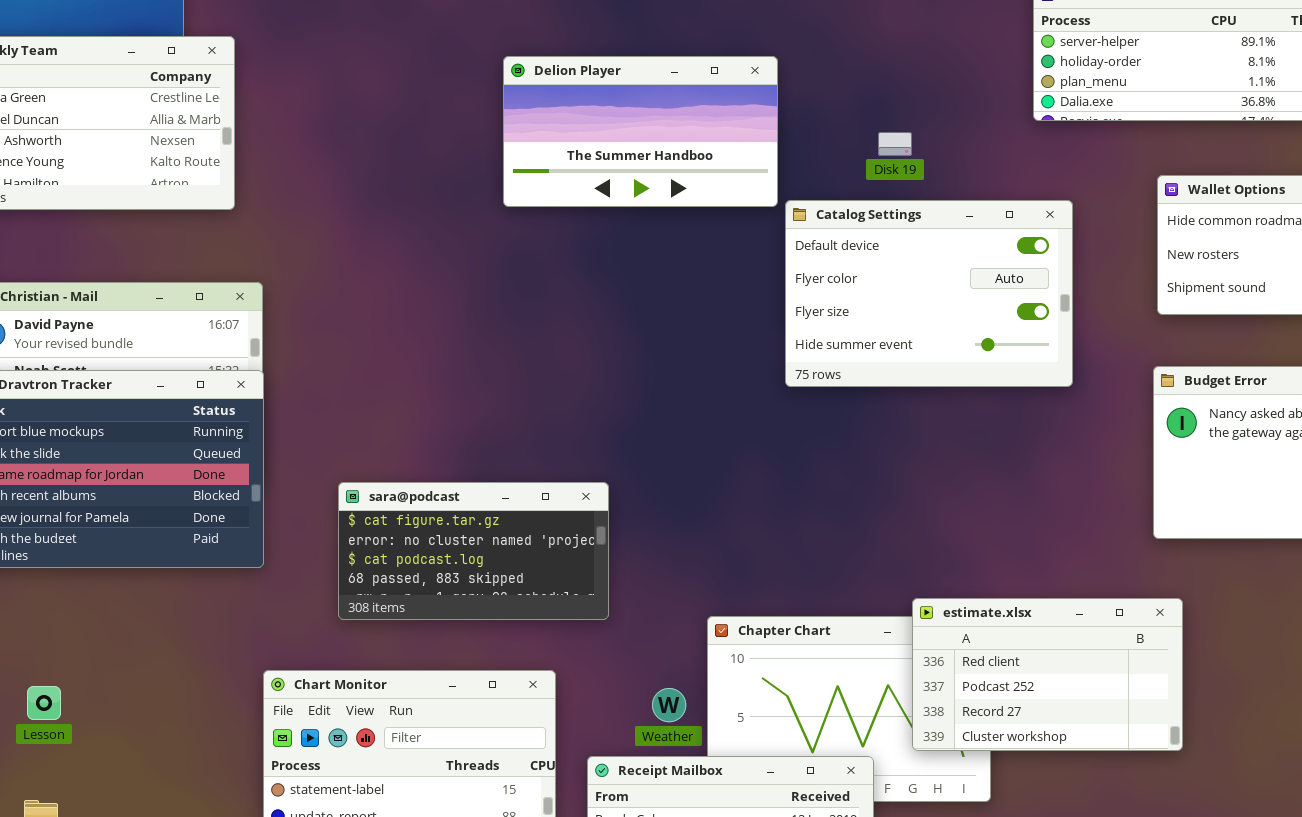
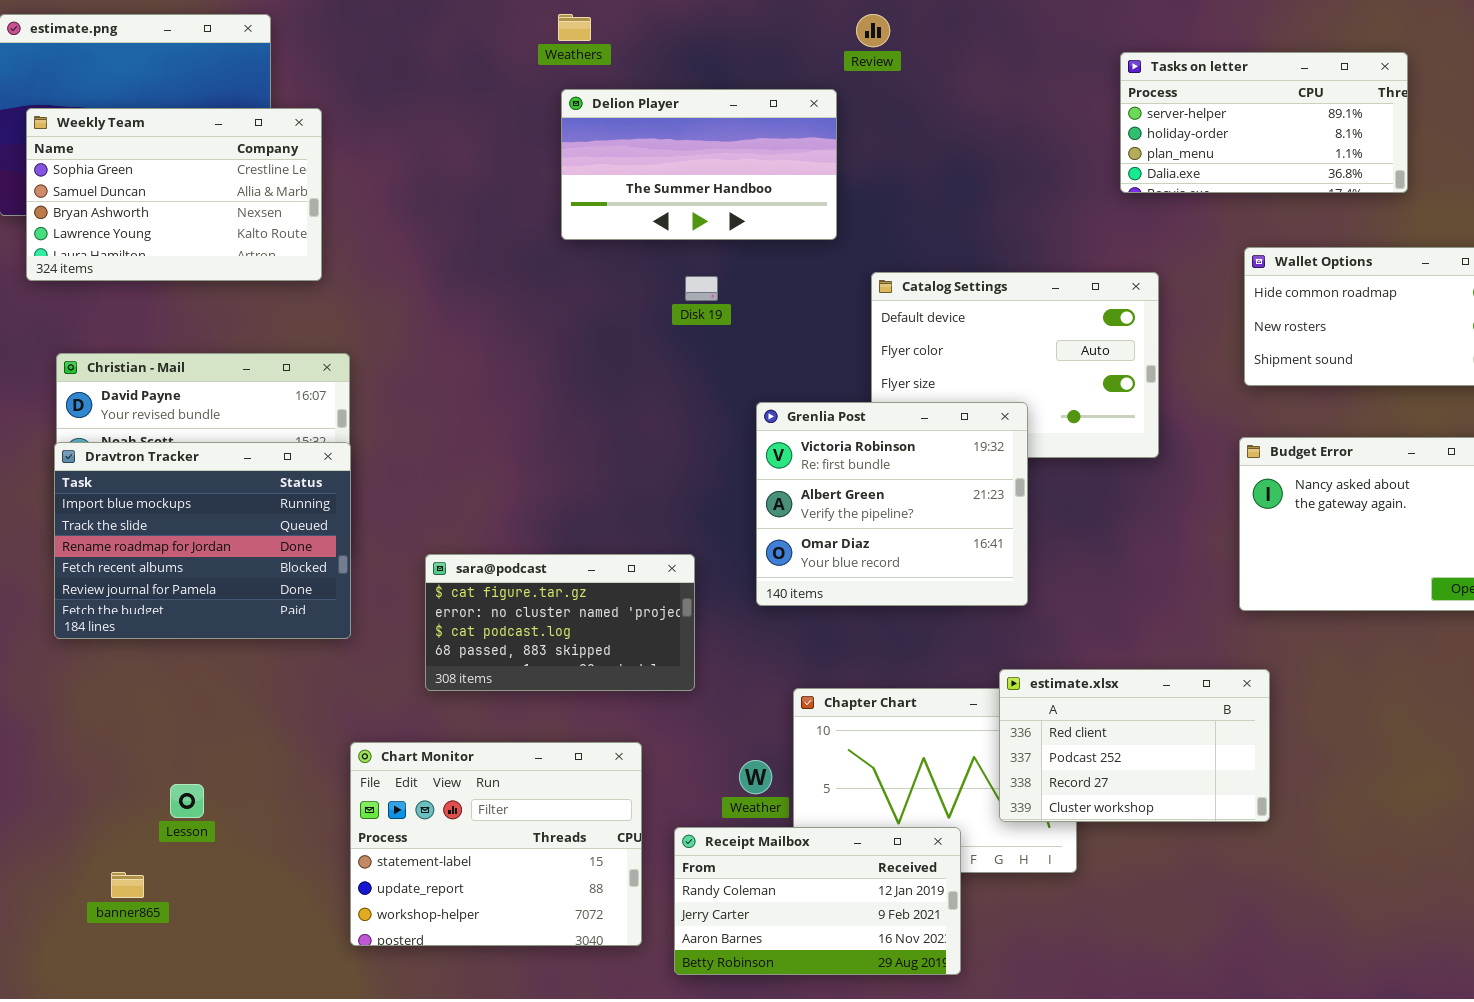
Delion Player: [503,56,778,207] -> [561,89,837,240], moved
Disk 19: [878,132,912,156] -> [685,276,718,301], moved
Grenlia Post: none -> [756,402,1028,606], opened
Lesson: [27,686,61,720] -> [170,784,204,818], moved

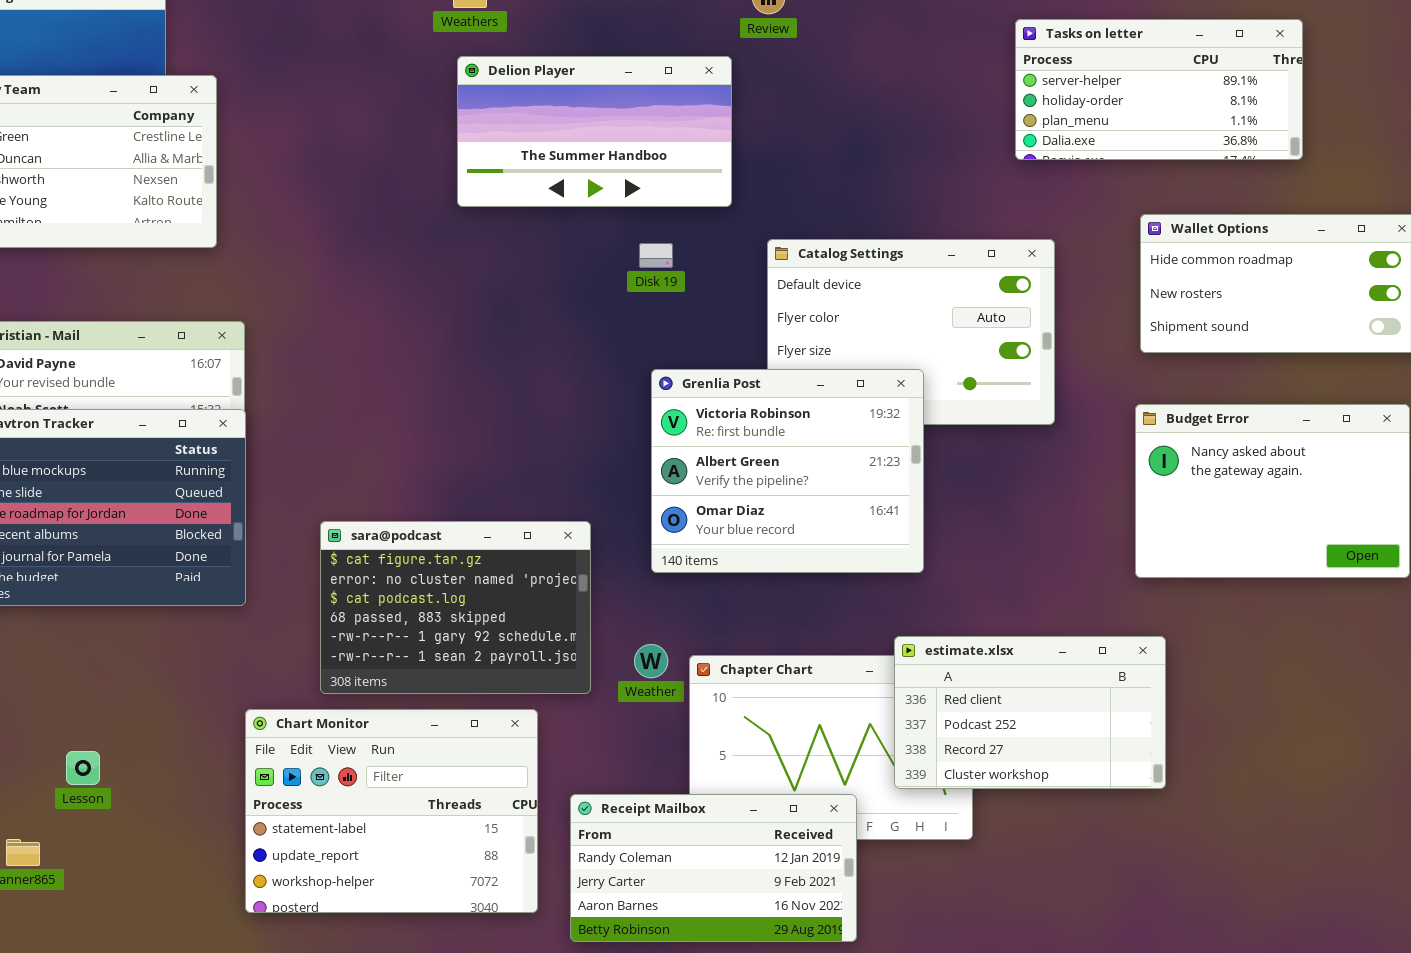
Disk 19: [685,276,718,301] -> [639,243,673,268], moved
sara@podcast: [425,554,695,691] -> [320,521,591,694], resized
Weather: [739,760,772,794] -> [634,644,668,678], moved

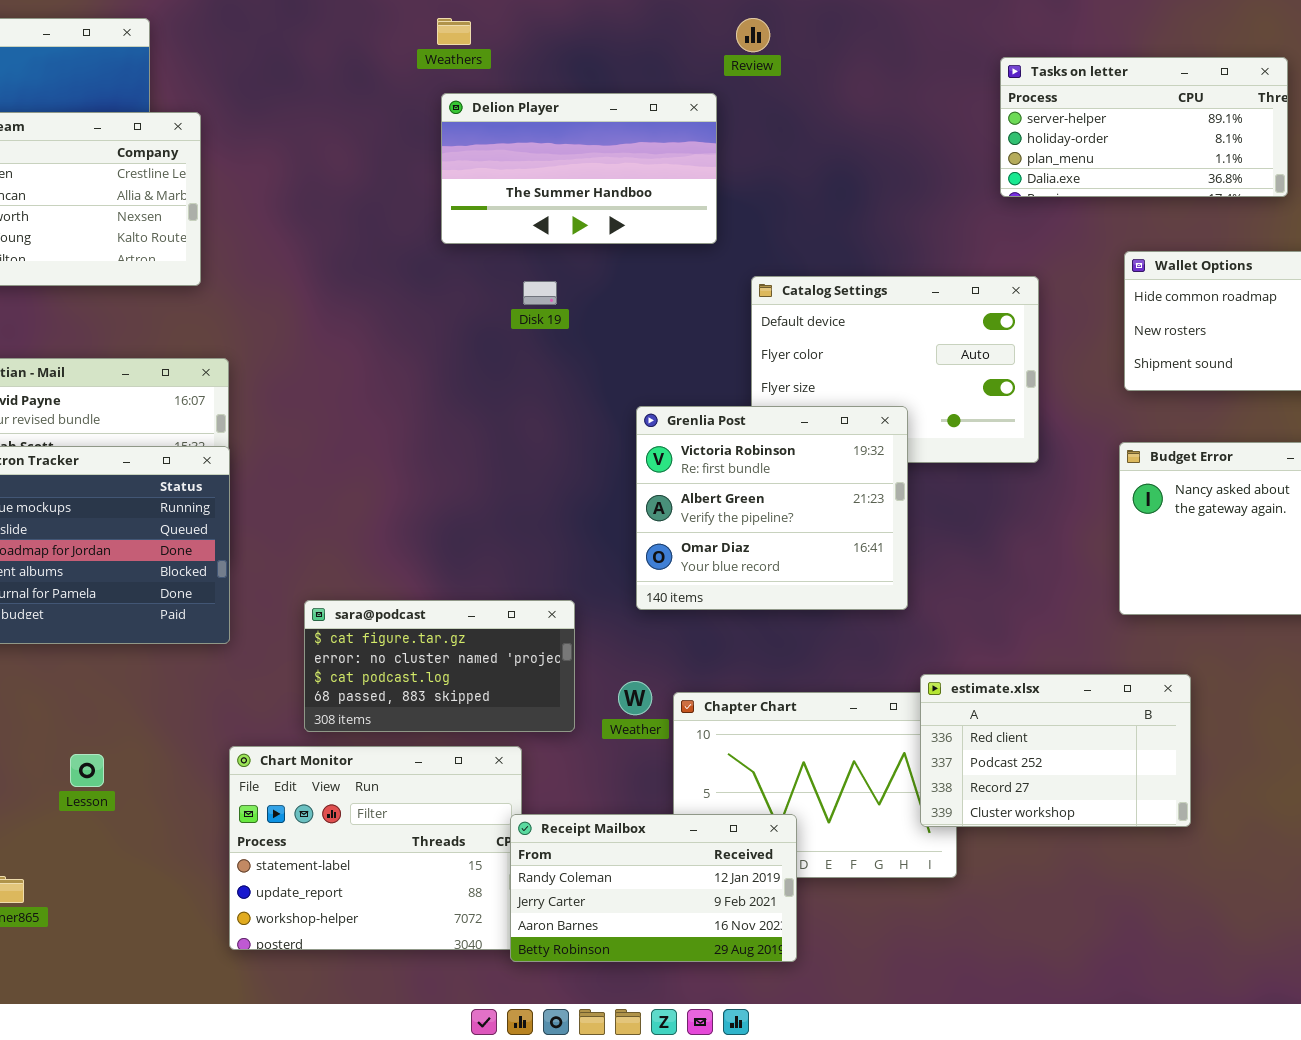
Disk 19: [639,243,673,268] -> [523,281,557,305], moved
sara@podcast: [320,521,591,694] -> [304,600,575,732], resized
estimate.xlsx: [894,636,1166,789] -> [920,674,1191,827], moved
Lesson: [66,751,100,785] -> [70,754,104,787], moved
Receipt Mailbox: [570,794,857,942] -> [510,814,797,962], moved

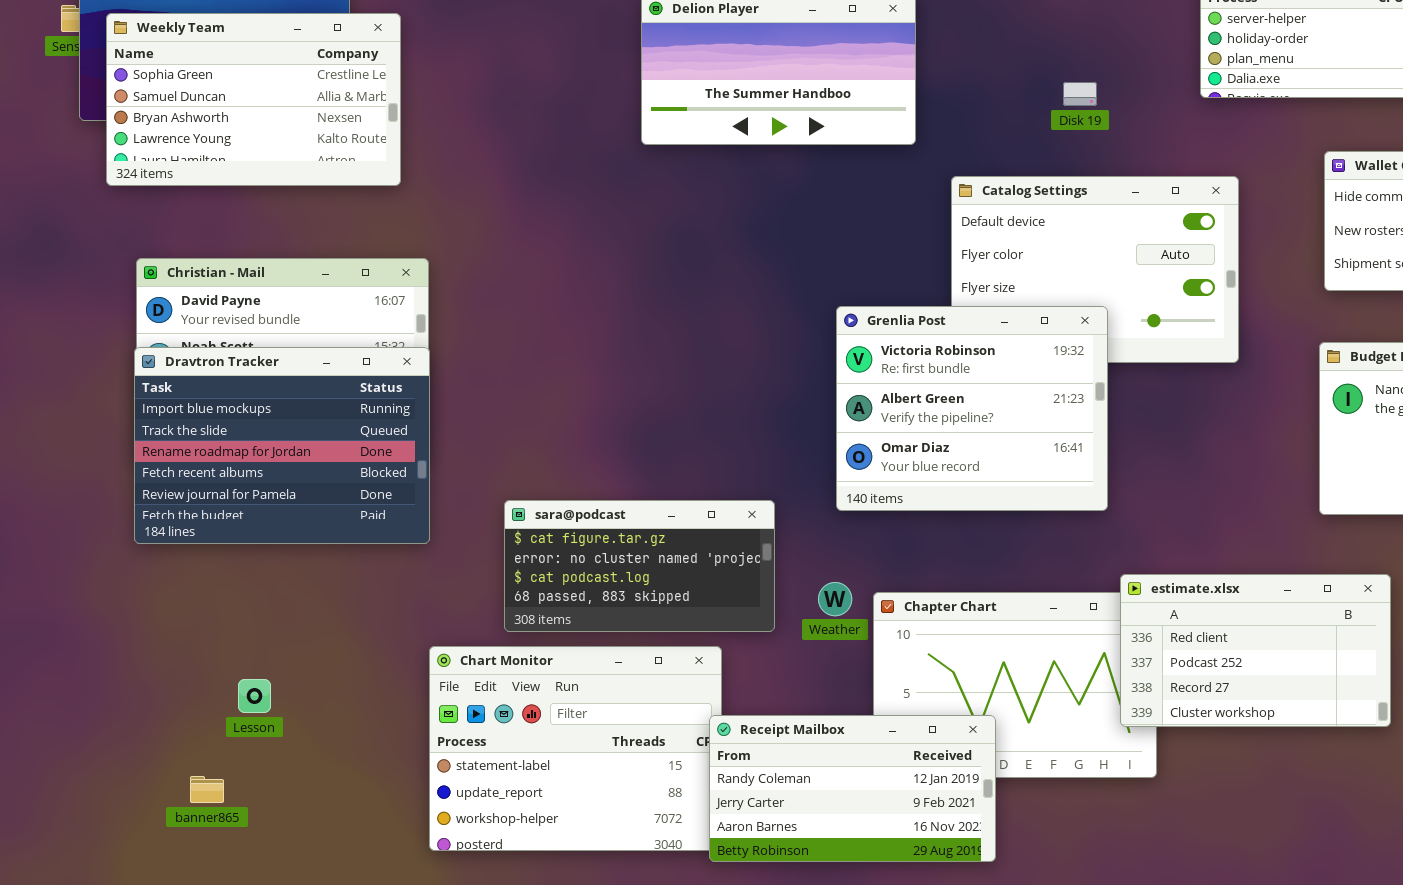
Disk 19: [523,281,557,305] -> [1063,82,1097,106], moved
Lesson: [70,754,104,787] -> [238,679,271,713], moved

